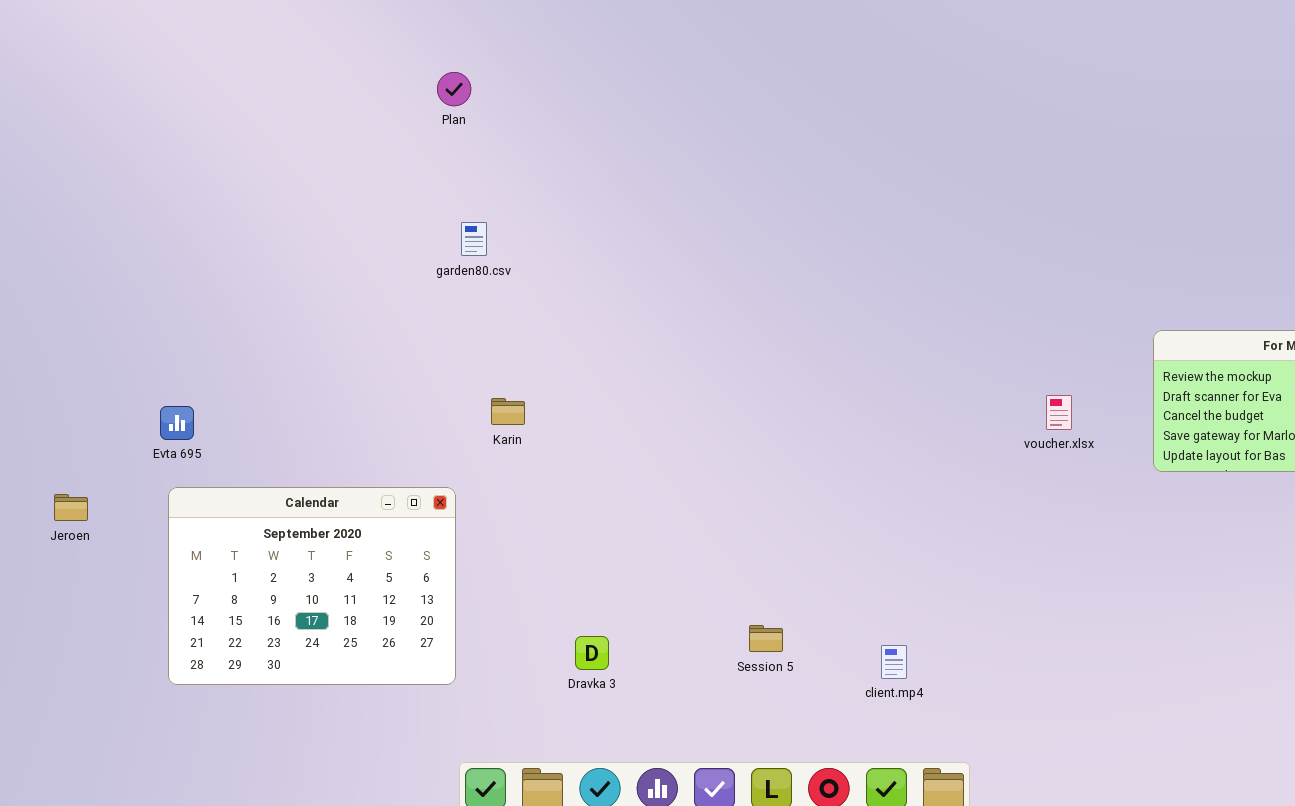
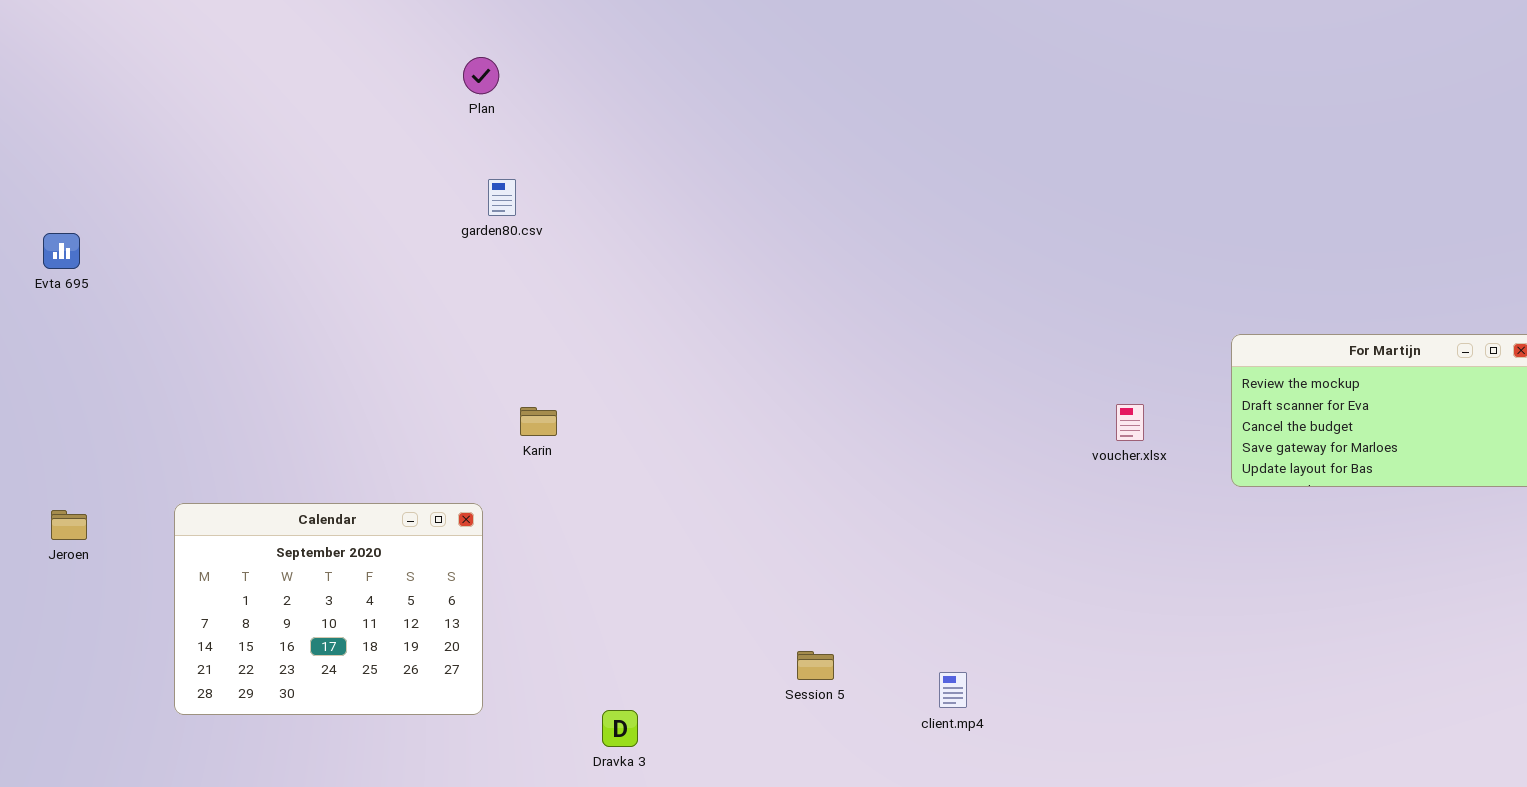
garden80.csv: [461,222,487,256] -> [488,179,516,216], moved
Evta 695: [160,406,194,440] -> [43,233,80,269], moved
Dravka 3: [575,636,609,670] -> [602,710,638,747], moved

